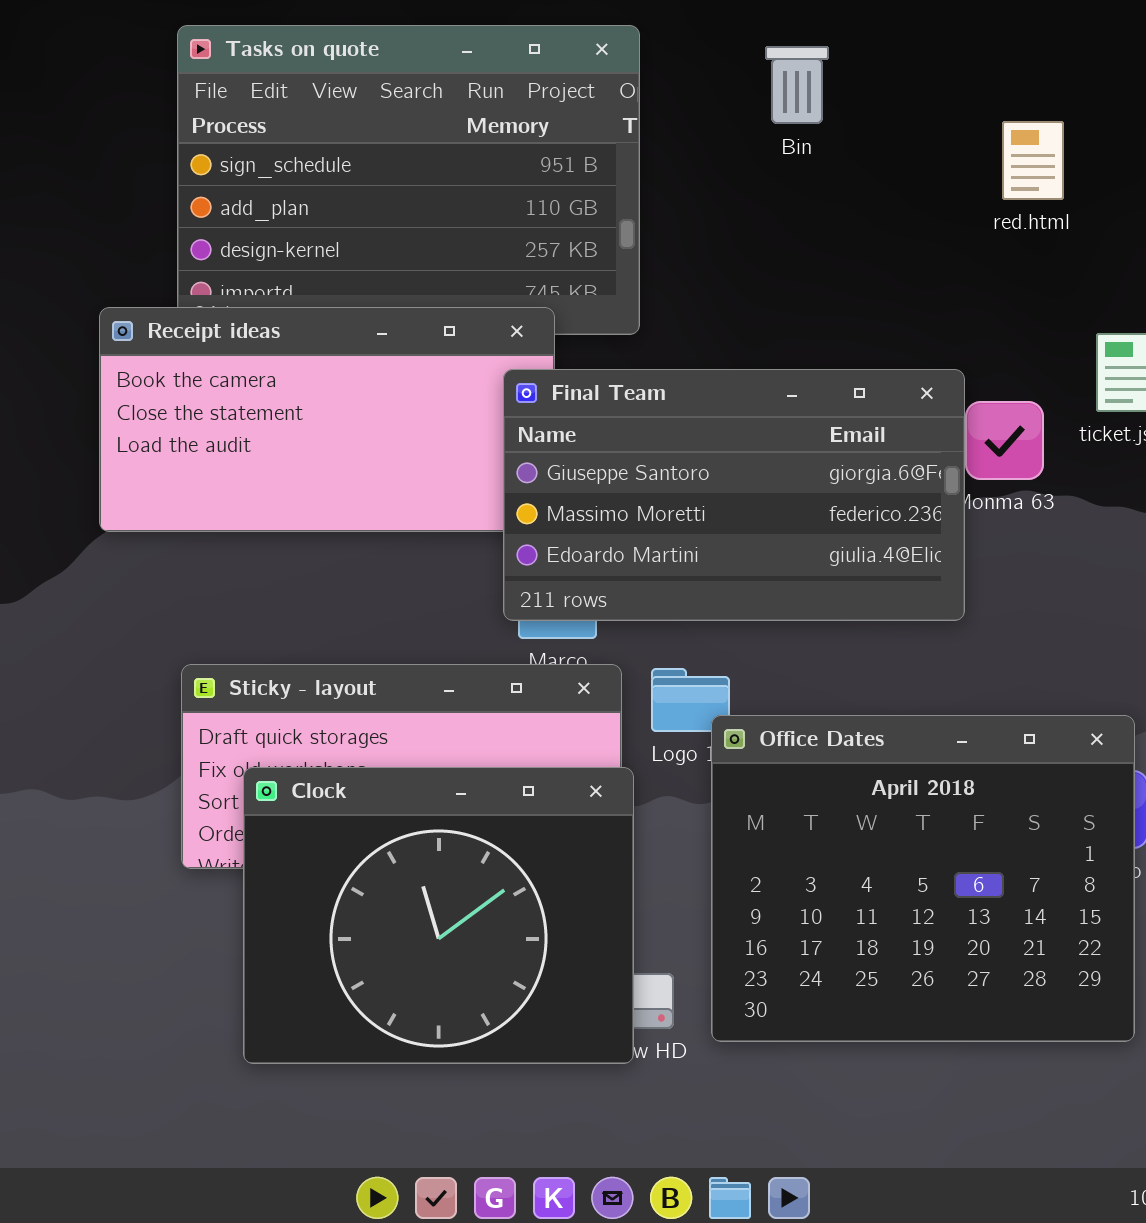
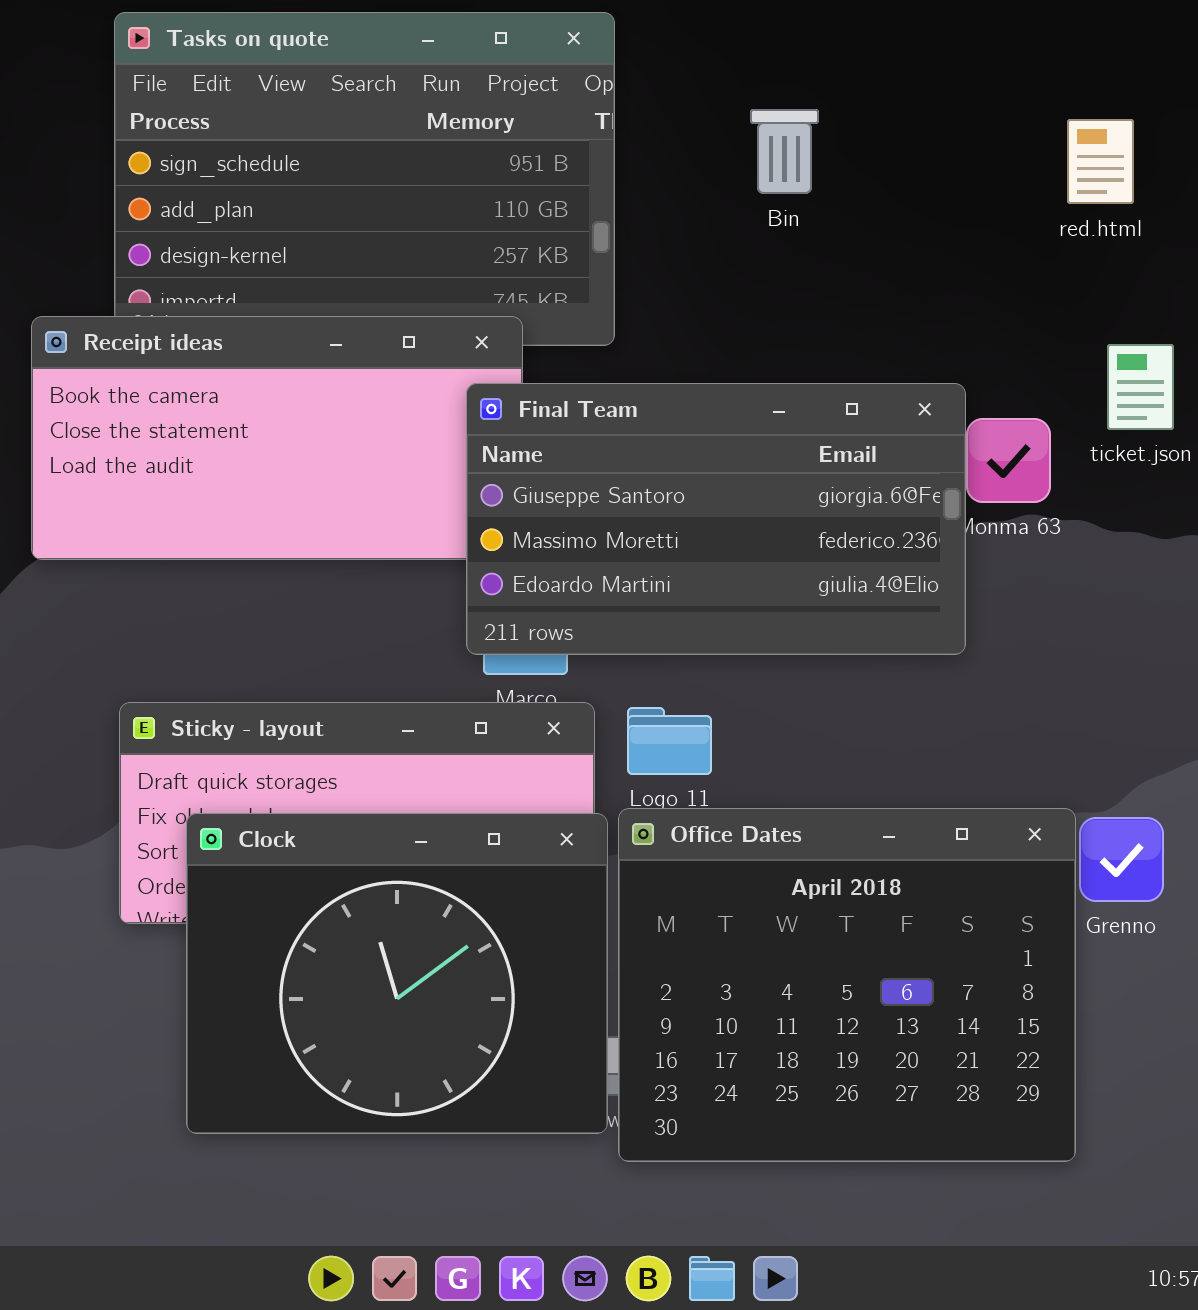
Bin: [765,46,829,124] -> [750,109,819,194], moved
red.html: [1002,121,1064,200] -> [1067,119,1134,204], moved
Office Dates: [711,715,1135,1042] -> [618,808,1076,1162], moved

